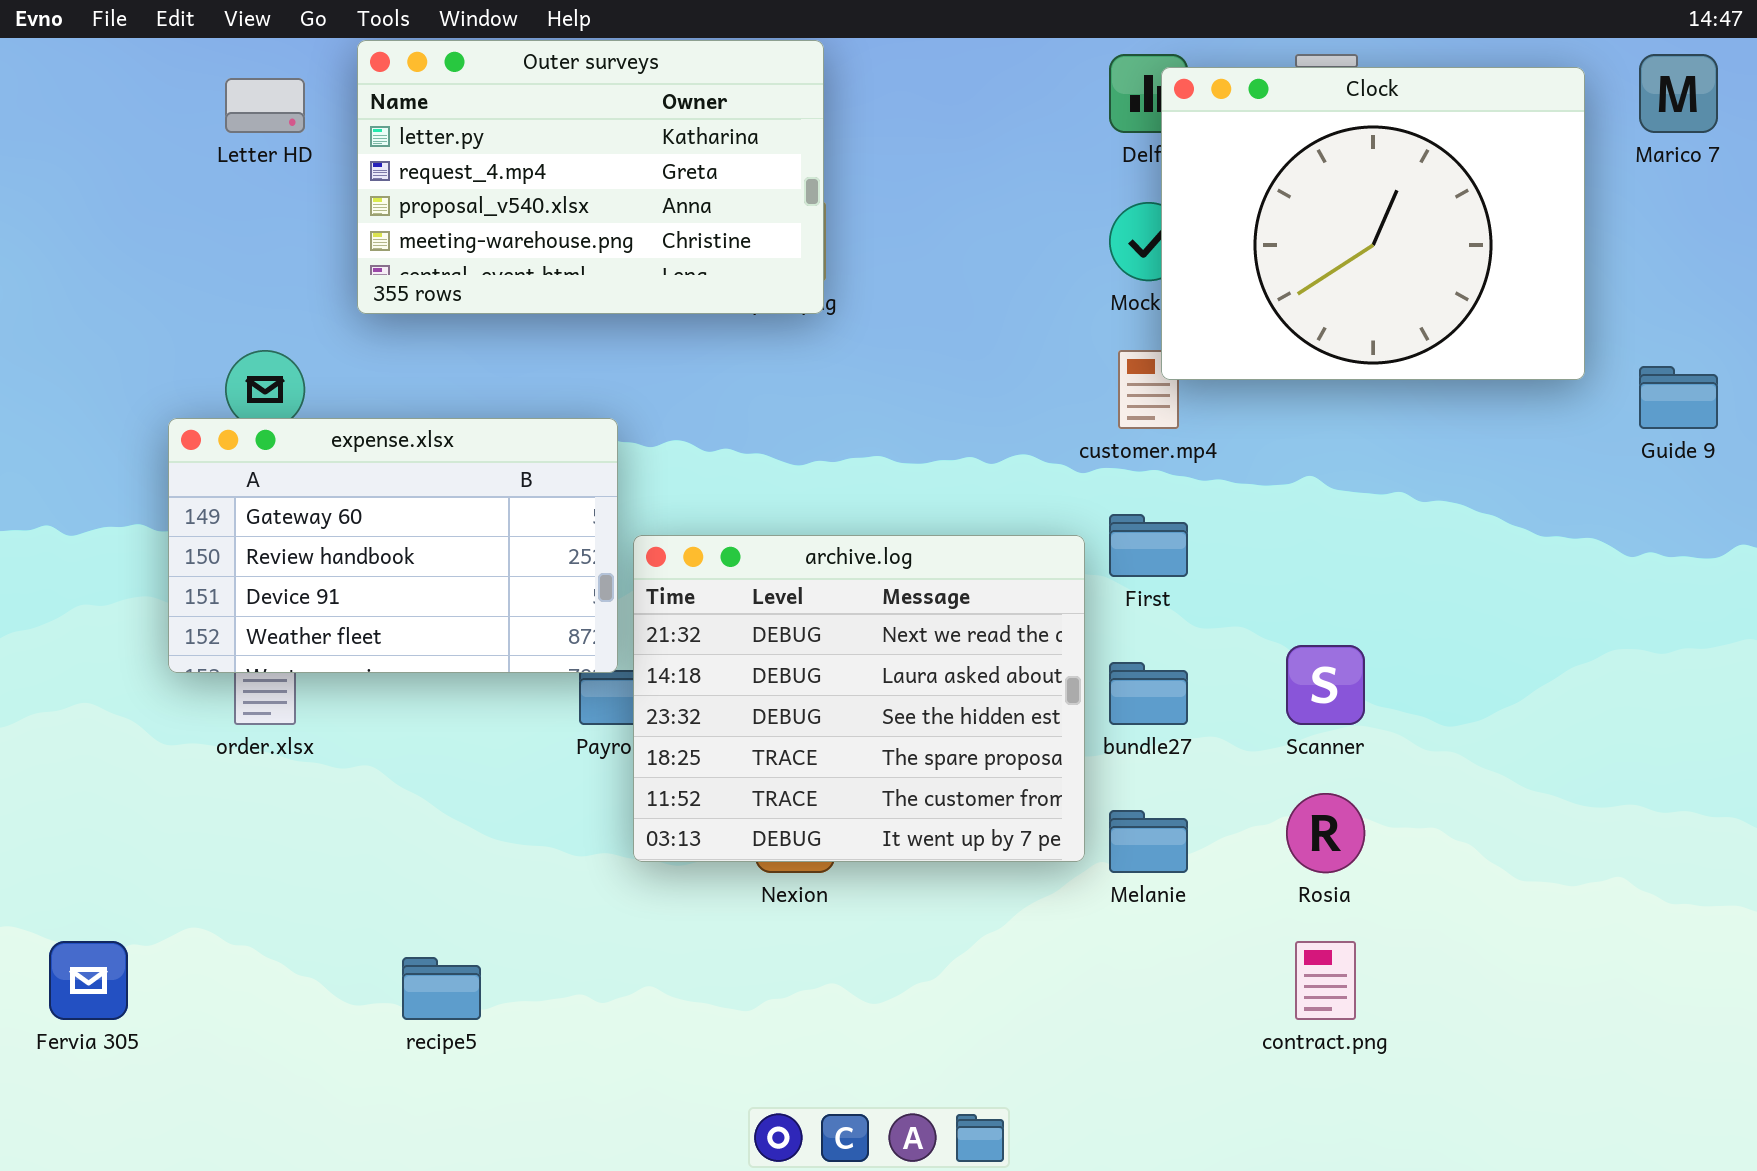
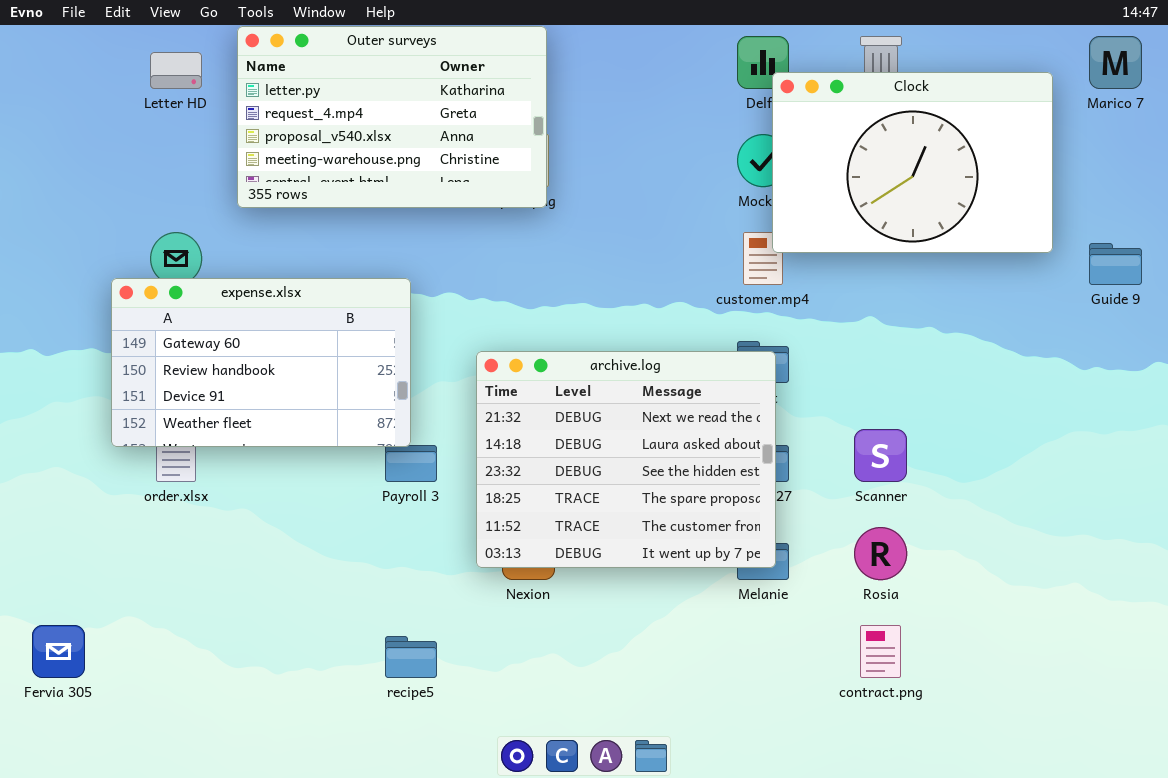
Clock: [1161,67,1585,380] -> [772,72,1053,253], resized
archive.log: [633,535,1085,862] -> [476,351,776,568], moved
recipe5: [402,957,481,1020] -> [385,636,437,678], moved

